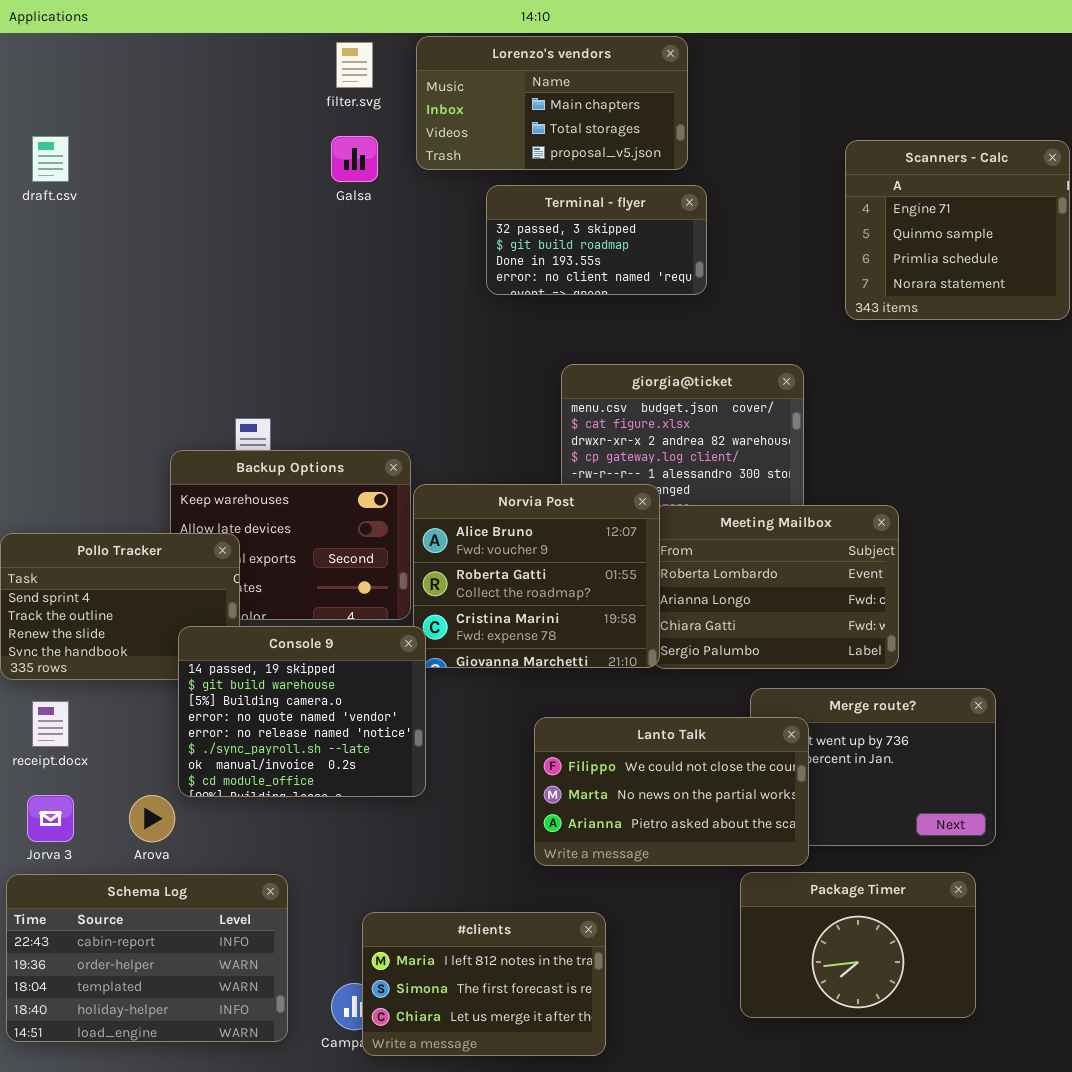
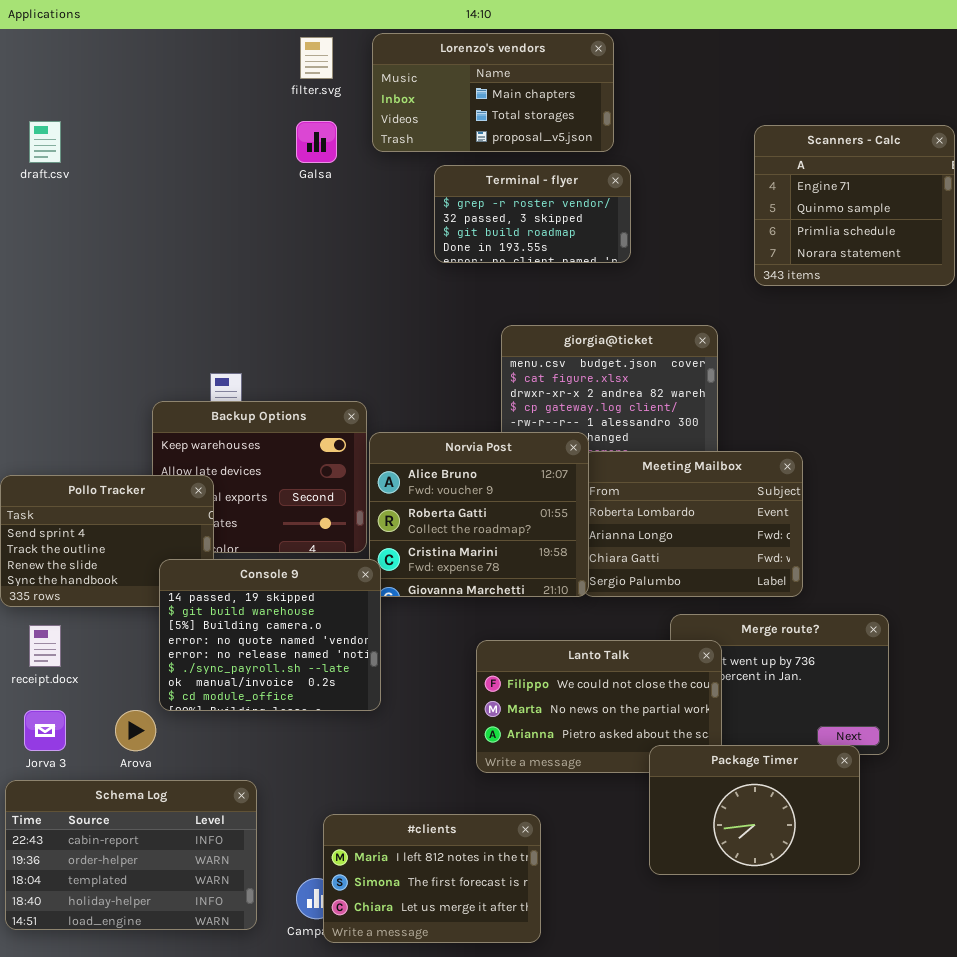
Terminal - flyer: [486,185,707,295] -> [434,165,631,263], scrolled up 1 row
Package Timer: [740,872,976,1018] -> [649,745,860,875], moved

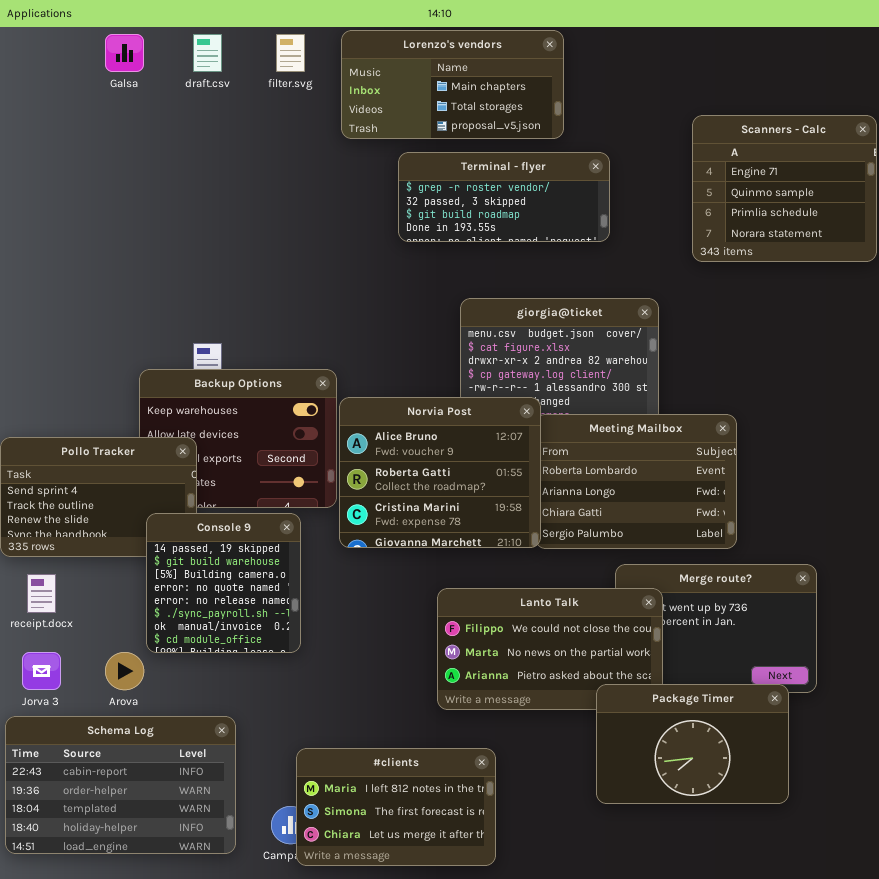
draft.csv: [29,121,61,163] -> [193,34,222,72], moved
Galsa: [296,121,337,163] -> [105,34,144,72], moved
Terminal - flyer: [434,165,631,263] -> [398,152,610,242], resized
Console 9: [159,559,381,711] -> [146,513,301,653], resized

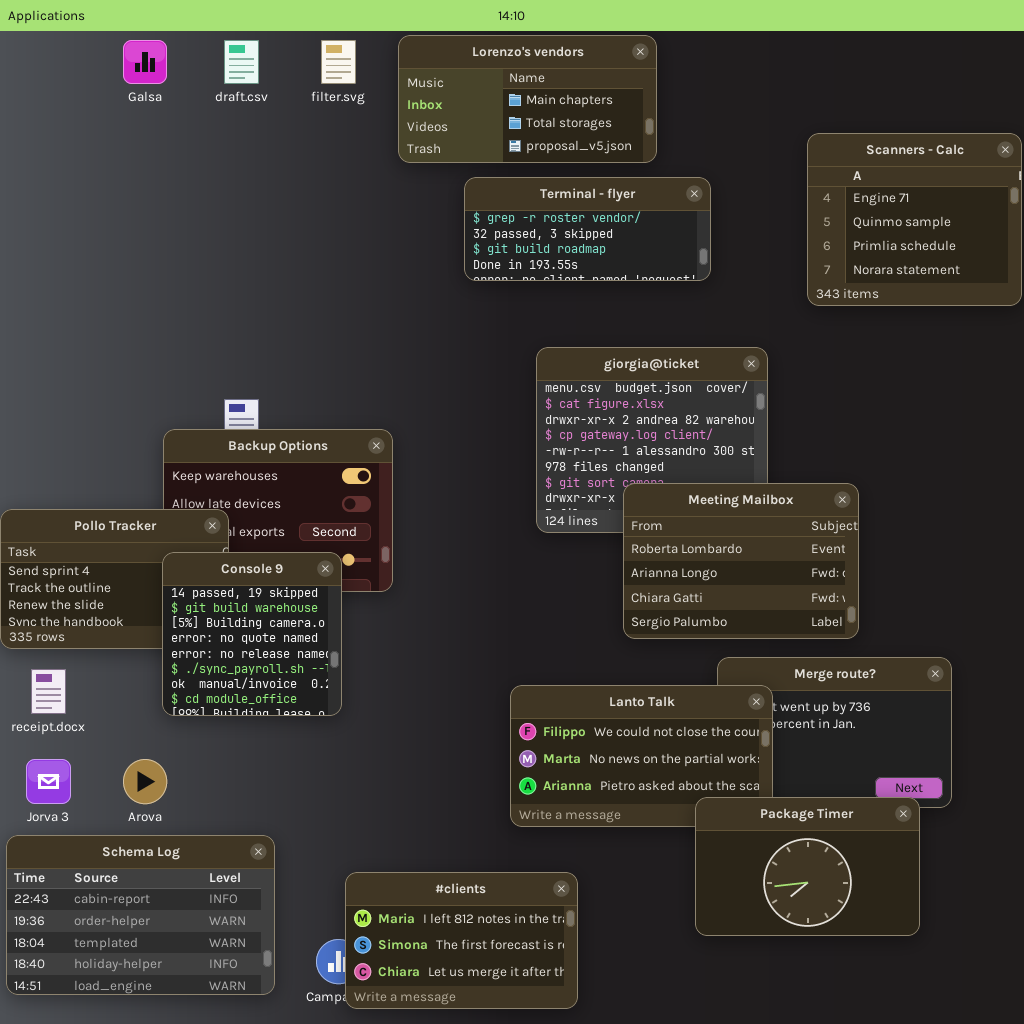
Norvia Post: [339,397,541,548] -> none, closed
Console 9: [146,513,301,653] -> [162,552,342,716], moved

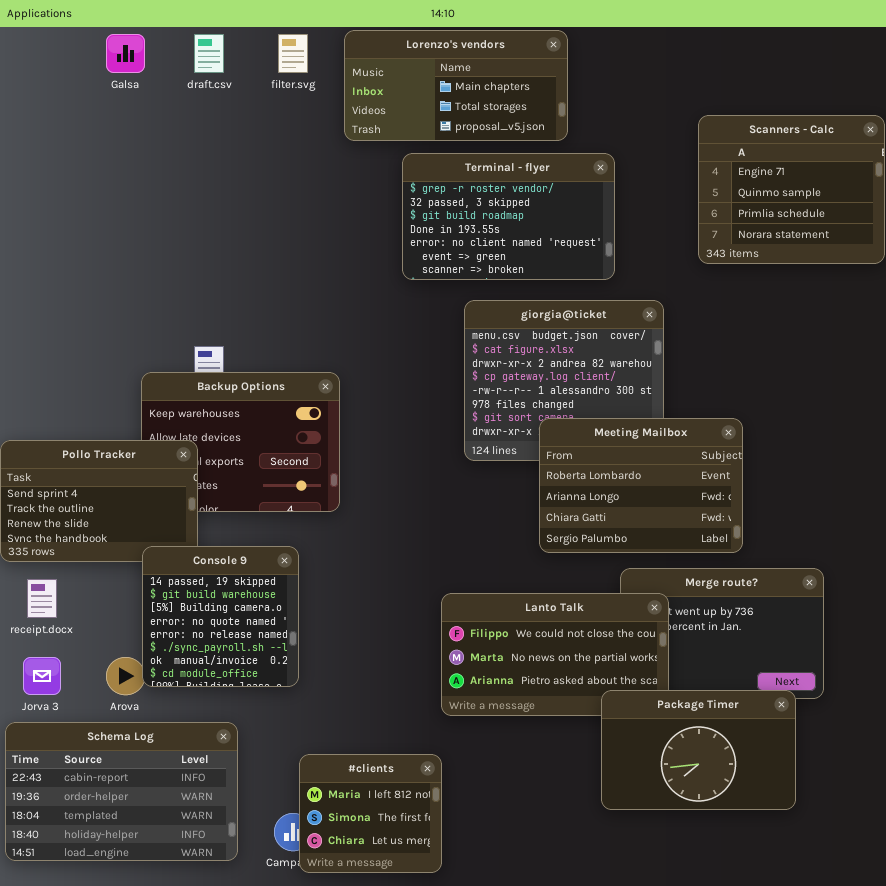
Terminal - flyer: [464,177,711,281] -> [402,153,615,280], resized
Console 9: [162,552,342,716] -> [142,546,299,687], moved
#clients: [345,872,578,1009] -> [299,754,442,873], resized

